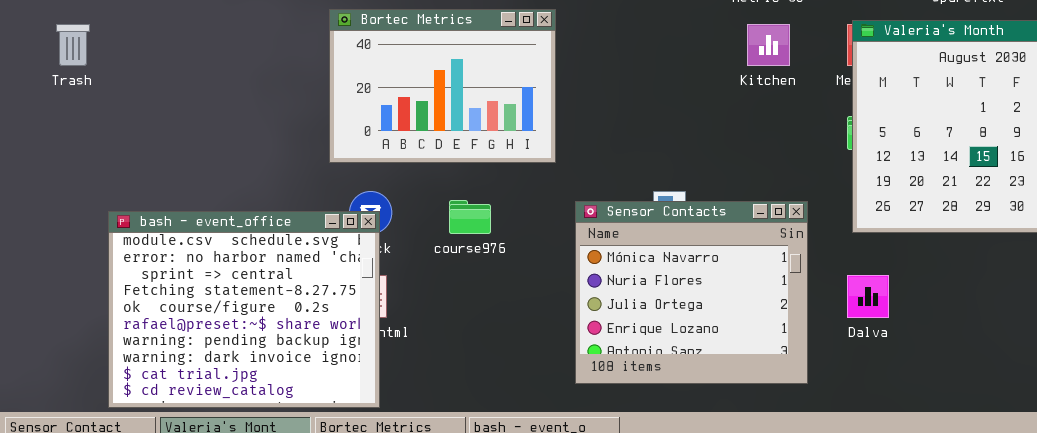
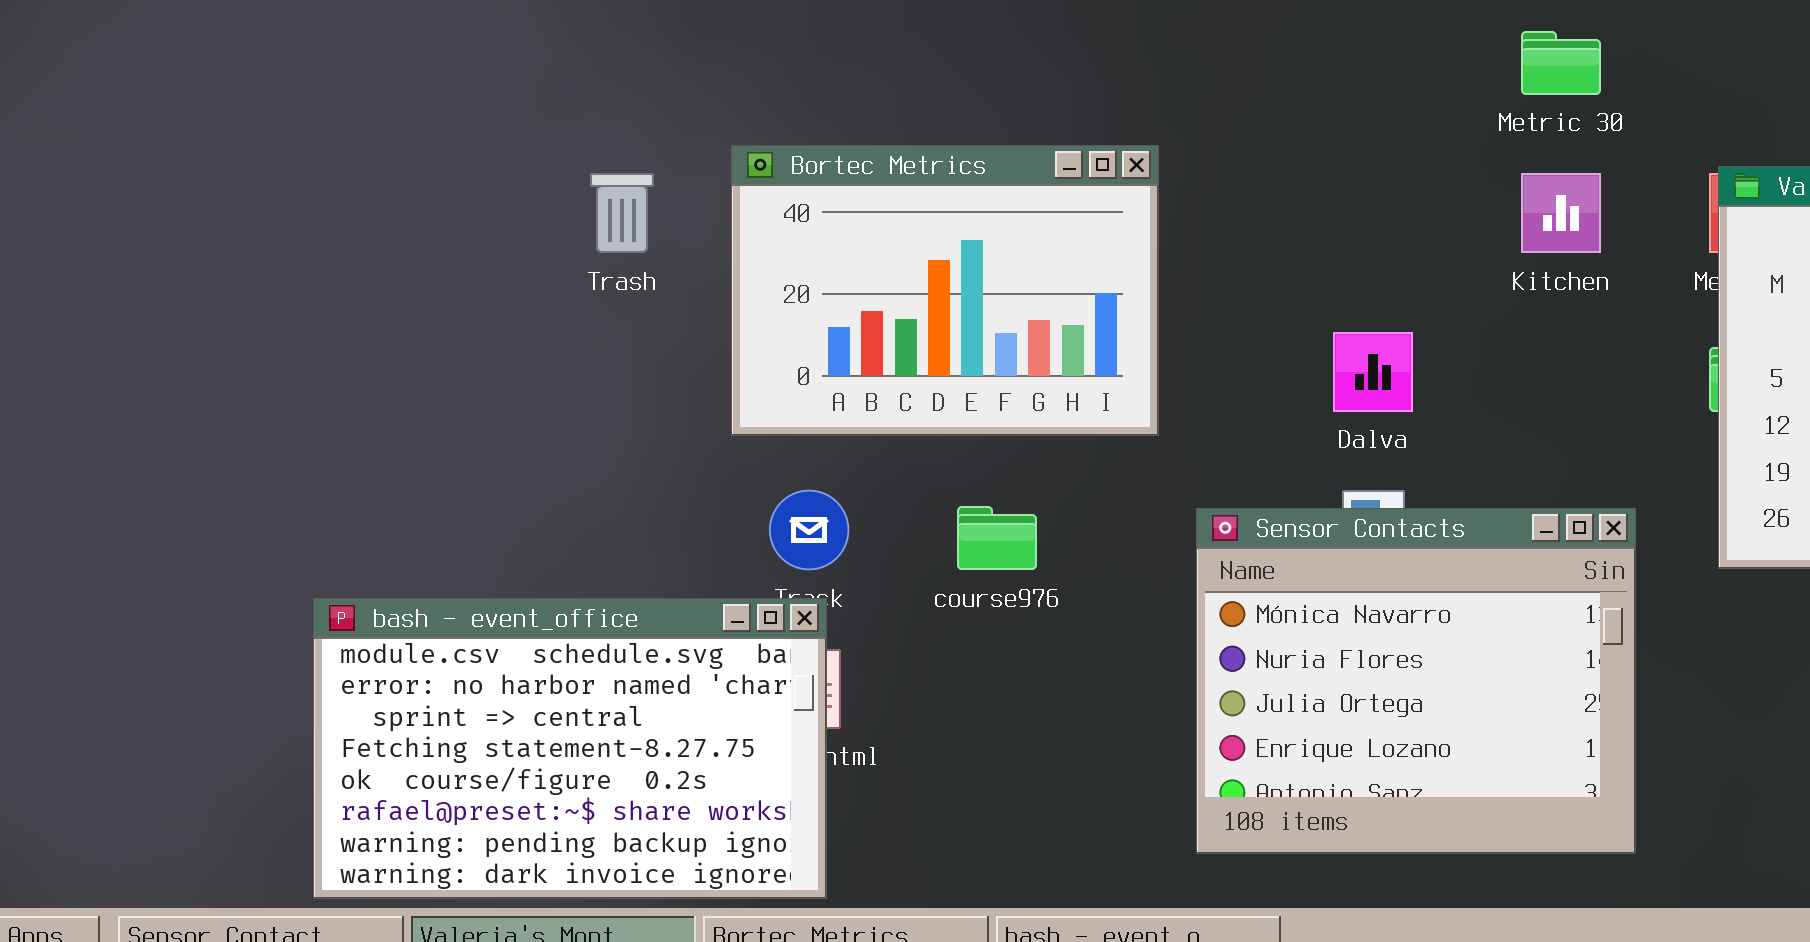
Trash: [56,24,90,66] -> [590,173,654,253], moved
bash - event_office: [108,211,380,408] -> [313,598,827,899], resized
Dalva: [847,275,889,318] -> [1333,332,1413,412], moved

